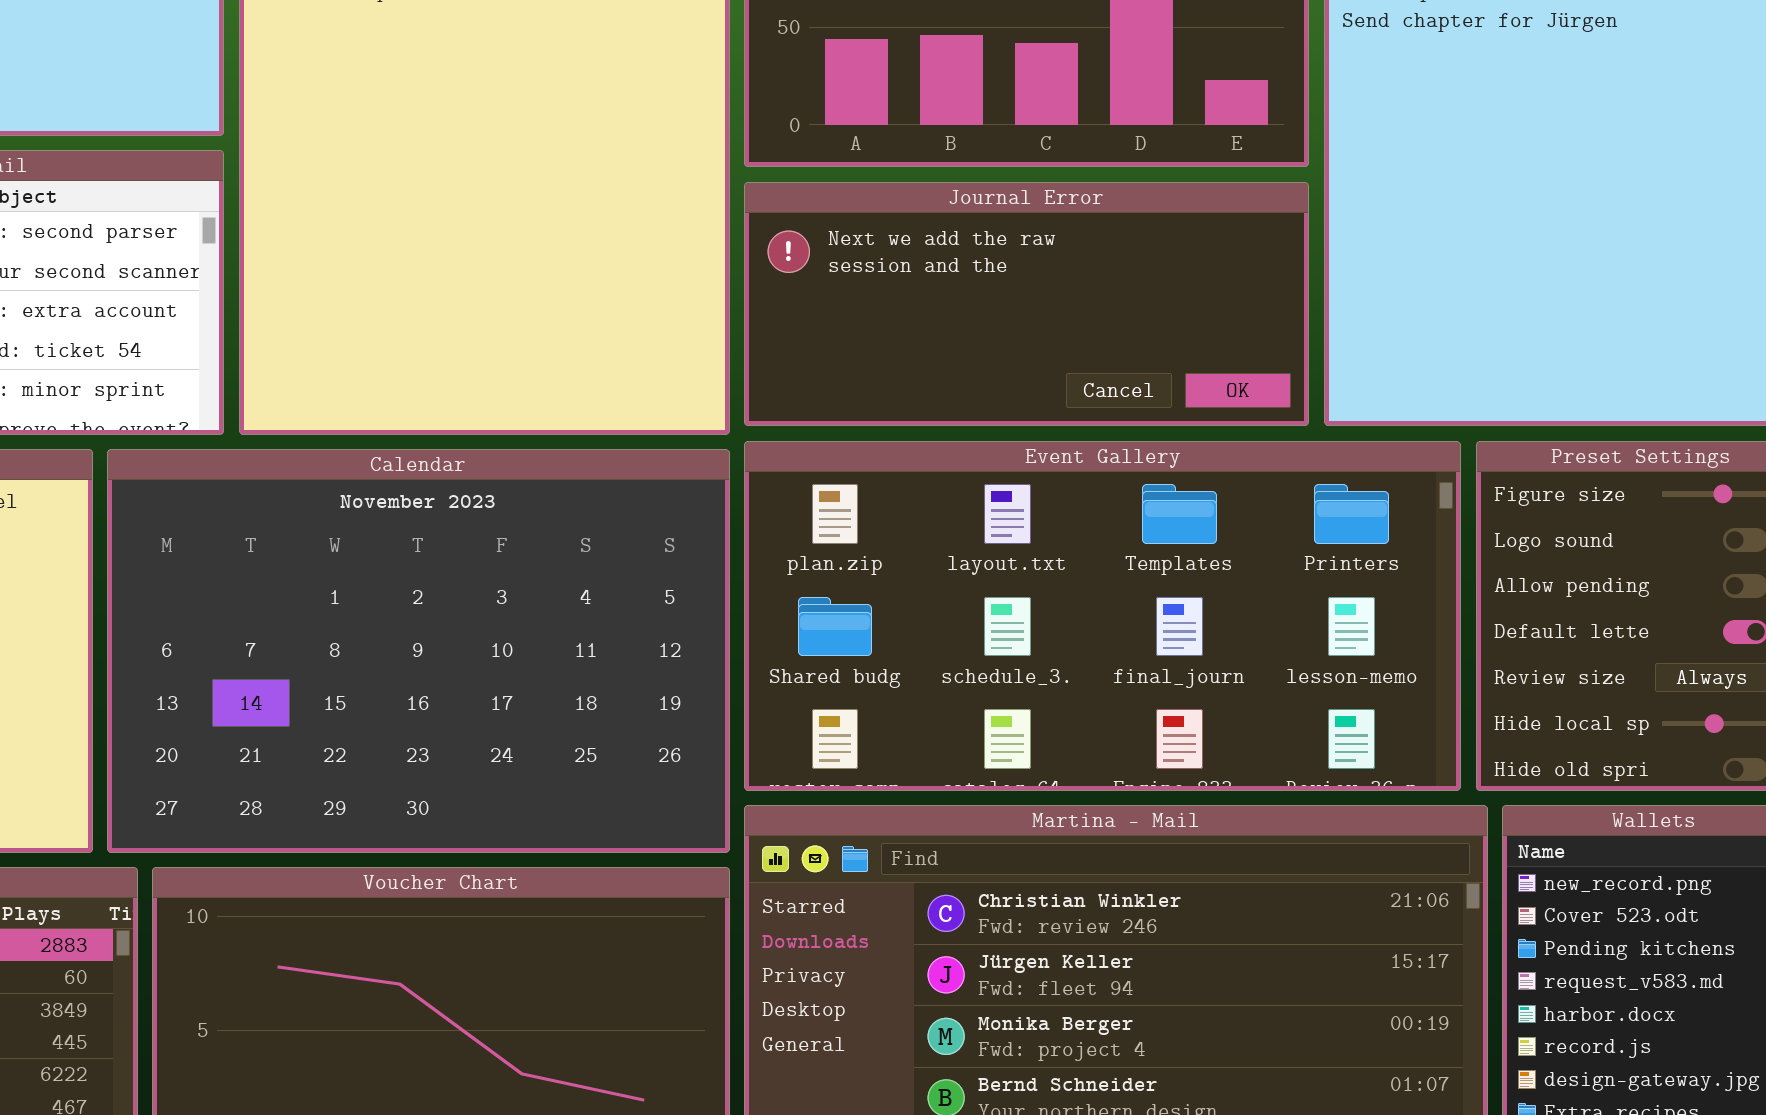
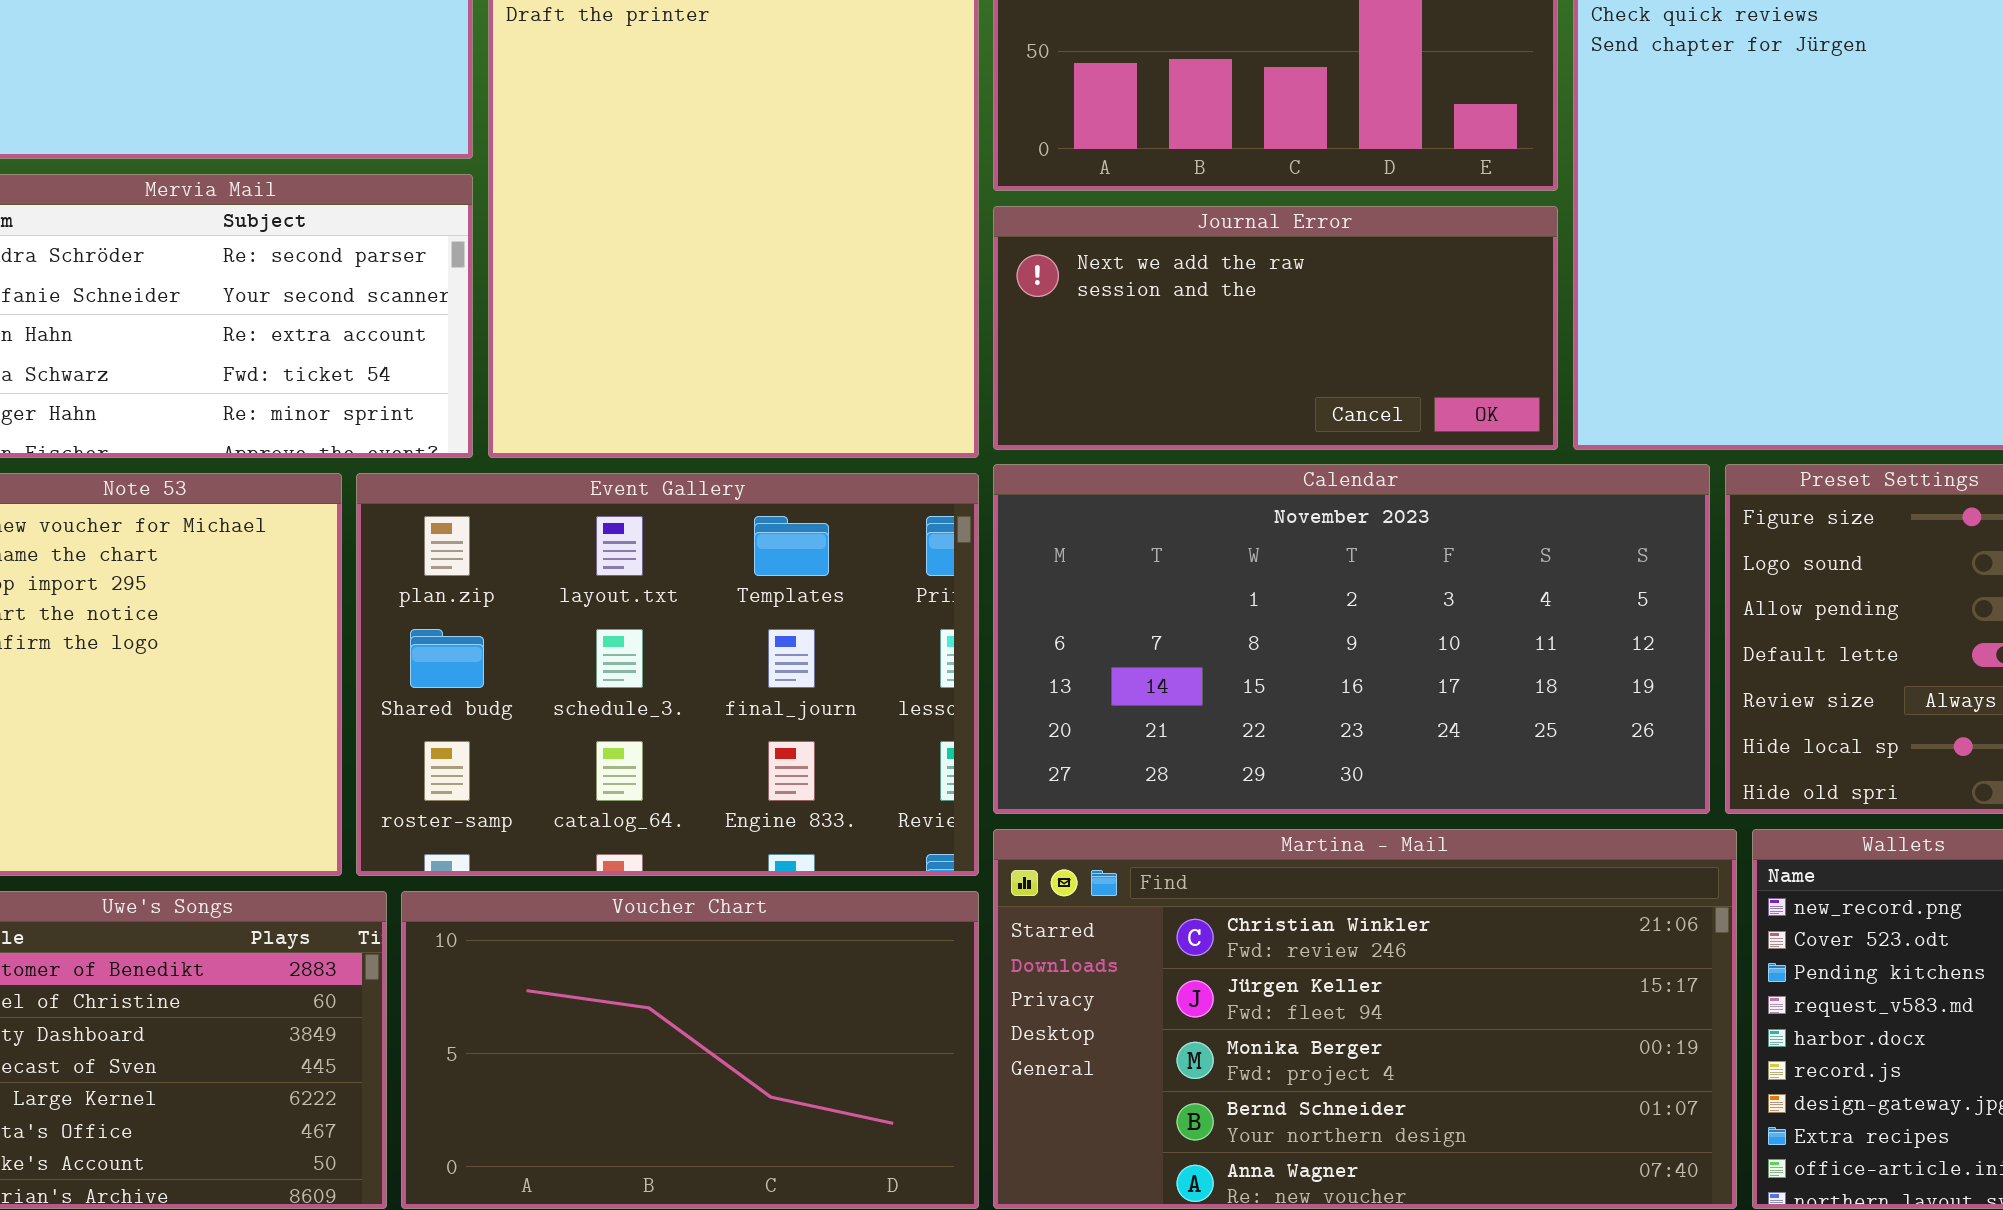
Event Gallery: [744,441,1461,791] -> [356,473,979,876], moved, resized
Calendar: [107,449,730,853] -> [993,464,1710,814], moved, resized

